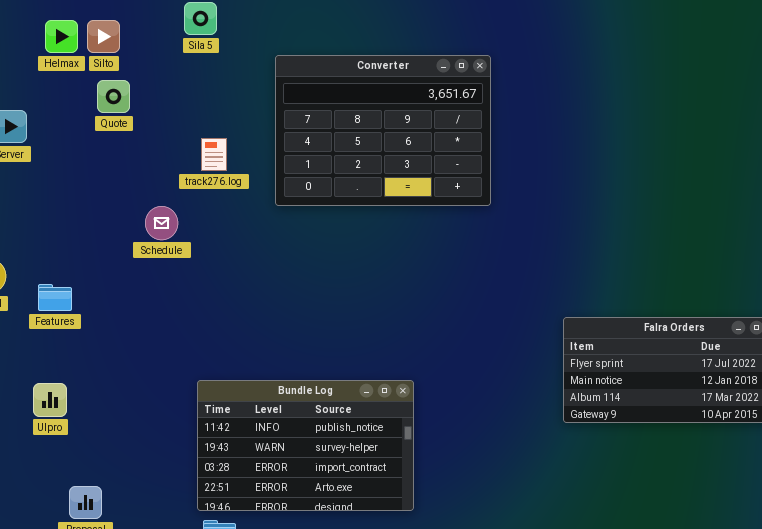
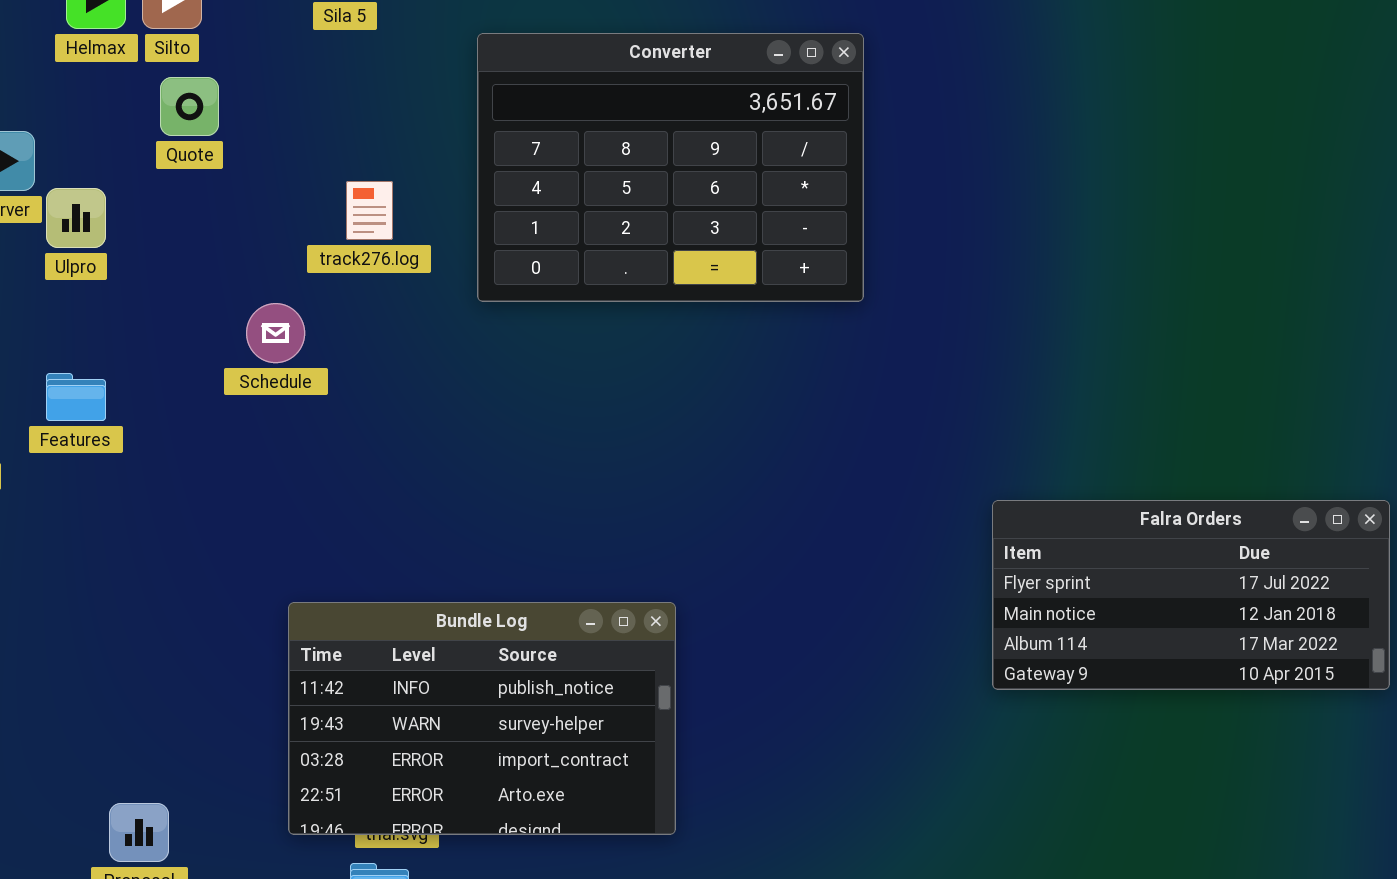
Features: [38,284,72,311] -> [46,373,106,421], moved
Bundle Log: [197,380,414,511] -> [288,602,676,835], moved
Ulpro: [33,383,67,417] -> [46,188,106,248], moved

